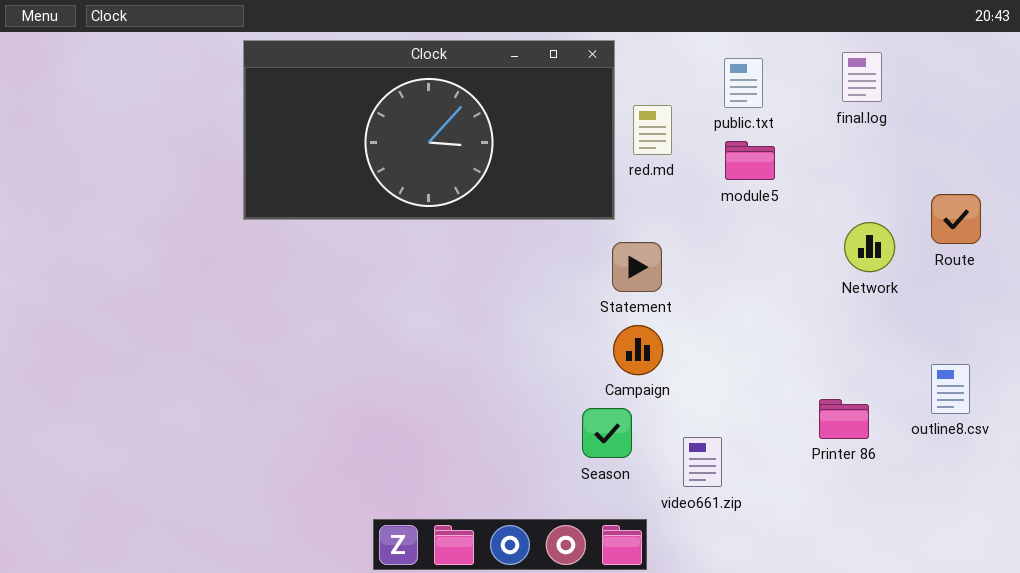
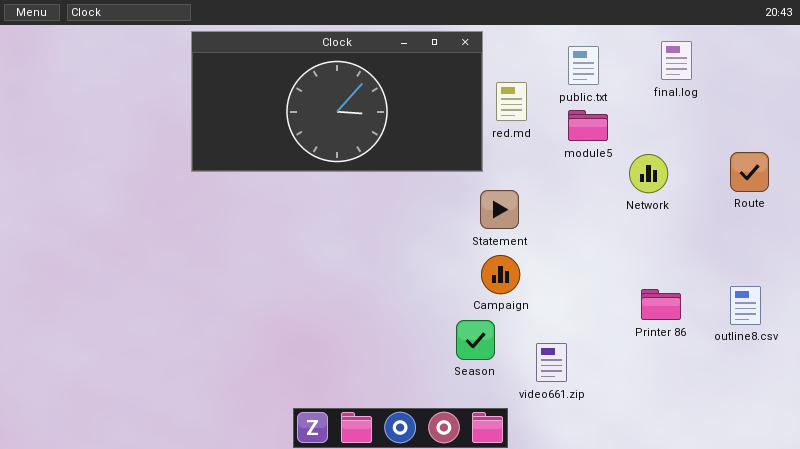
Network: [844,222,895,272] -> [629,154,668,193], moved
Printer 86: [819,399,869,439] -> [641,289,681,320], moved

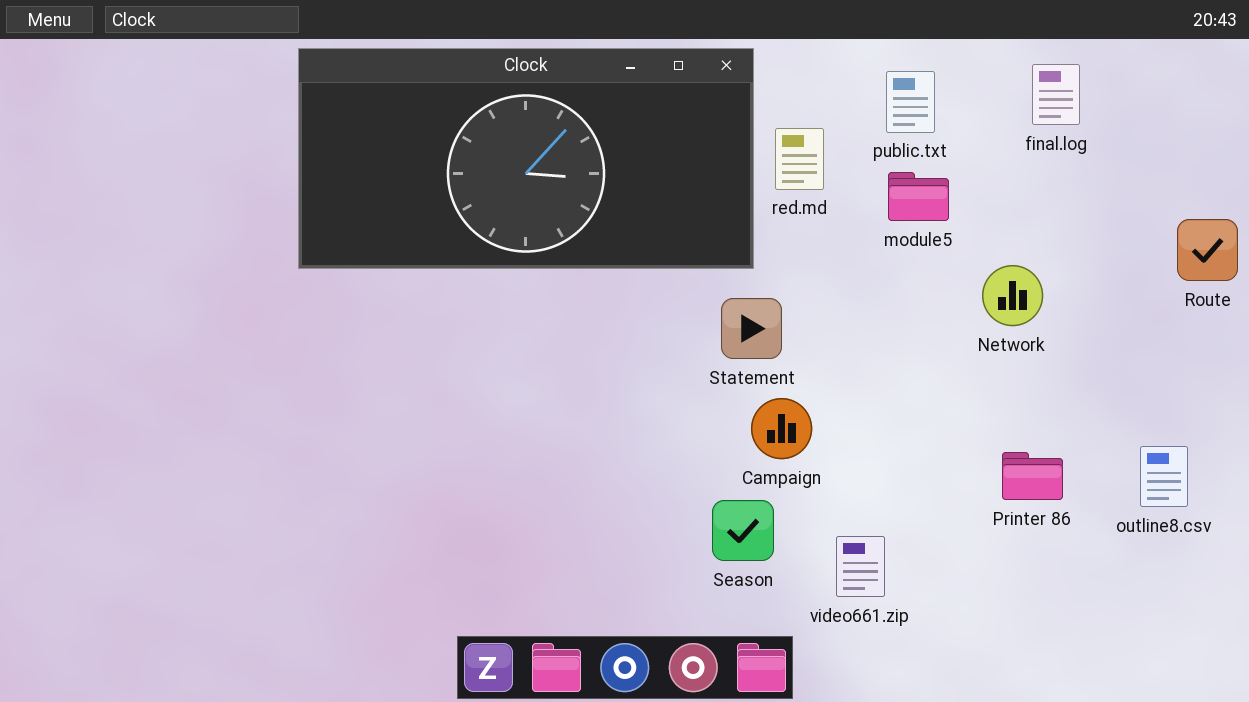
Route: [730,152,769,192] -> [1177,219,1238,281], moved
Network: [629,154,668,193] -> [982,265,1043,326], moved
Statement: [480,190,519,229] -> [721,298,782,359], moved

